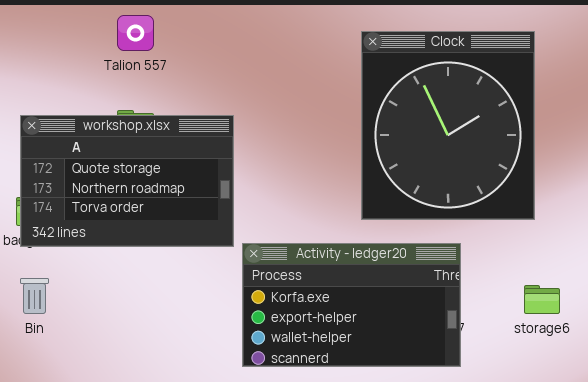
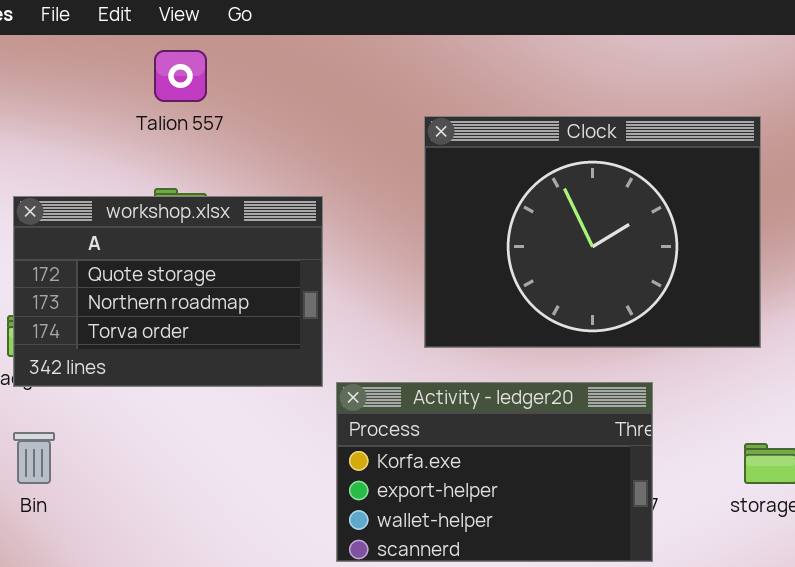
Clock: [361,31,535,220] -> [424,116,761,348], resized

